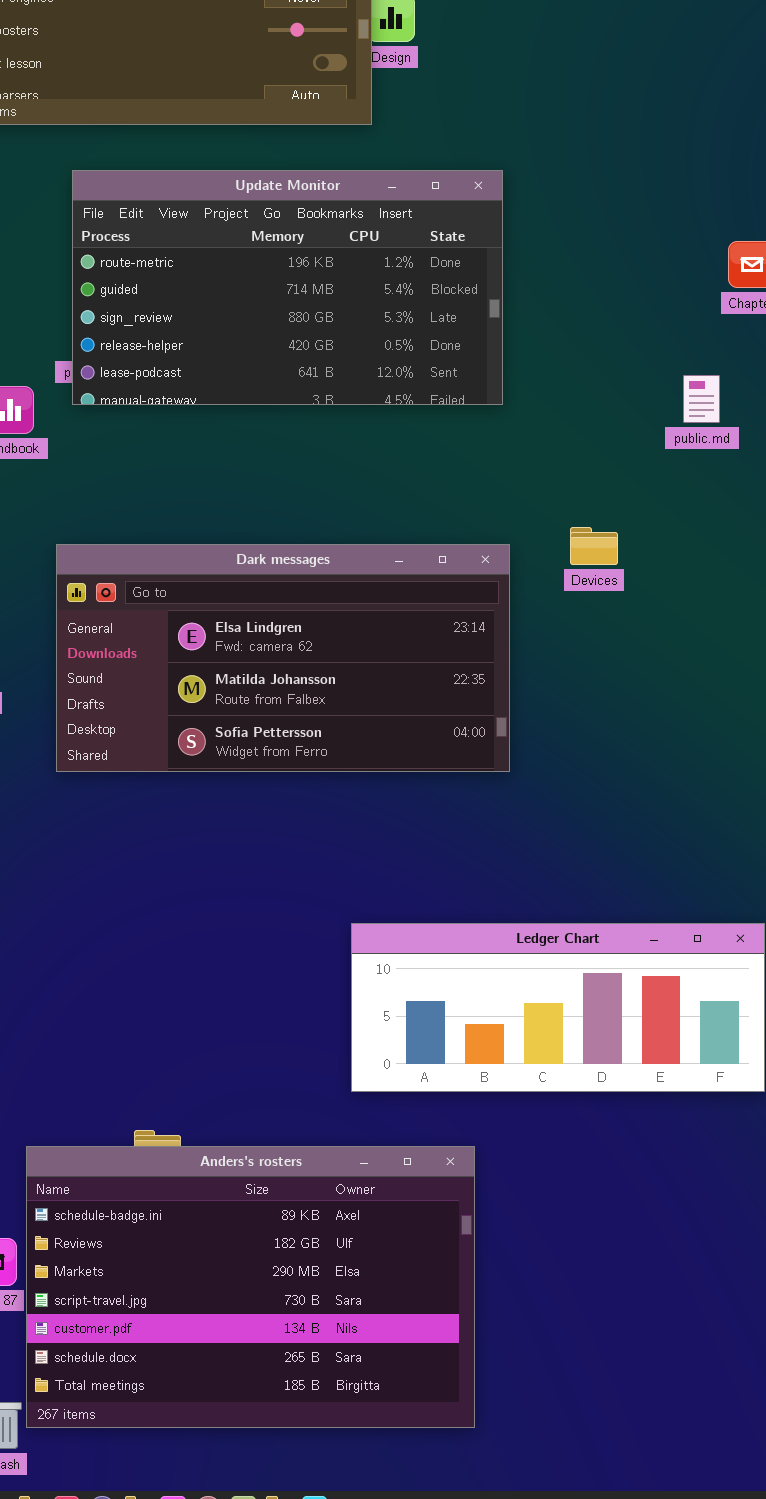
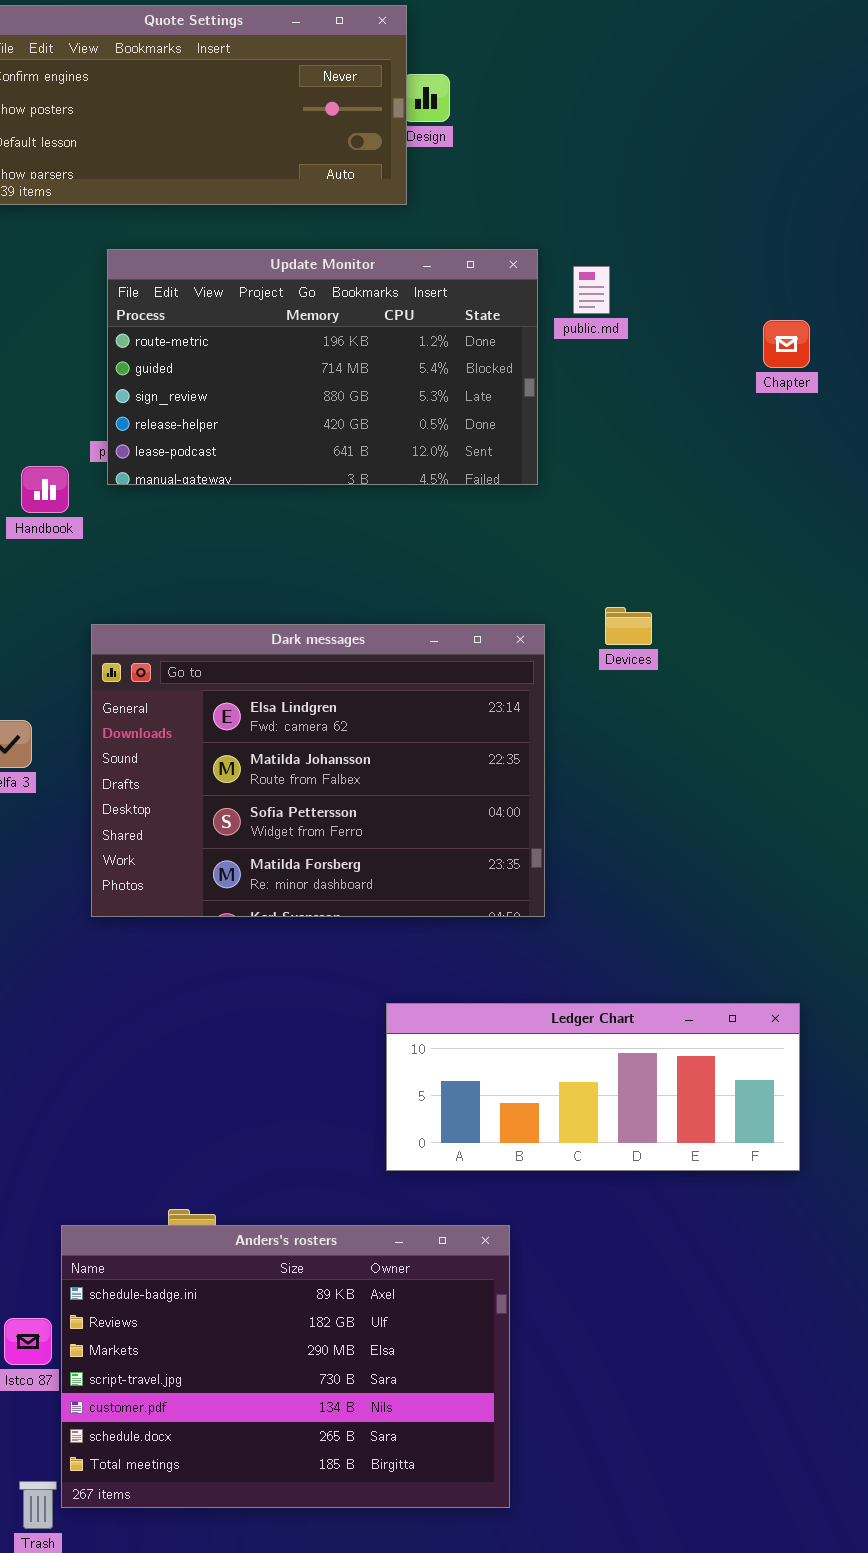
public.md: [683,375,720,423] -> [573,266,610,314], moved
Dark messages: [56,544,510,772] -> [91,624,545,917], resized

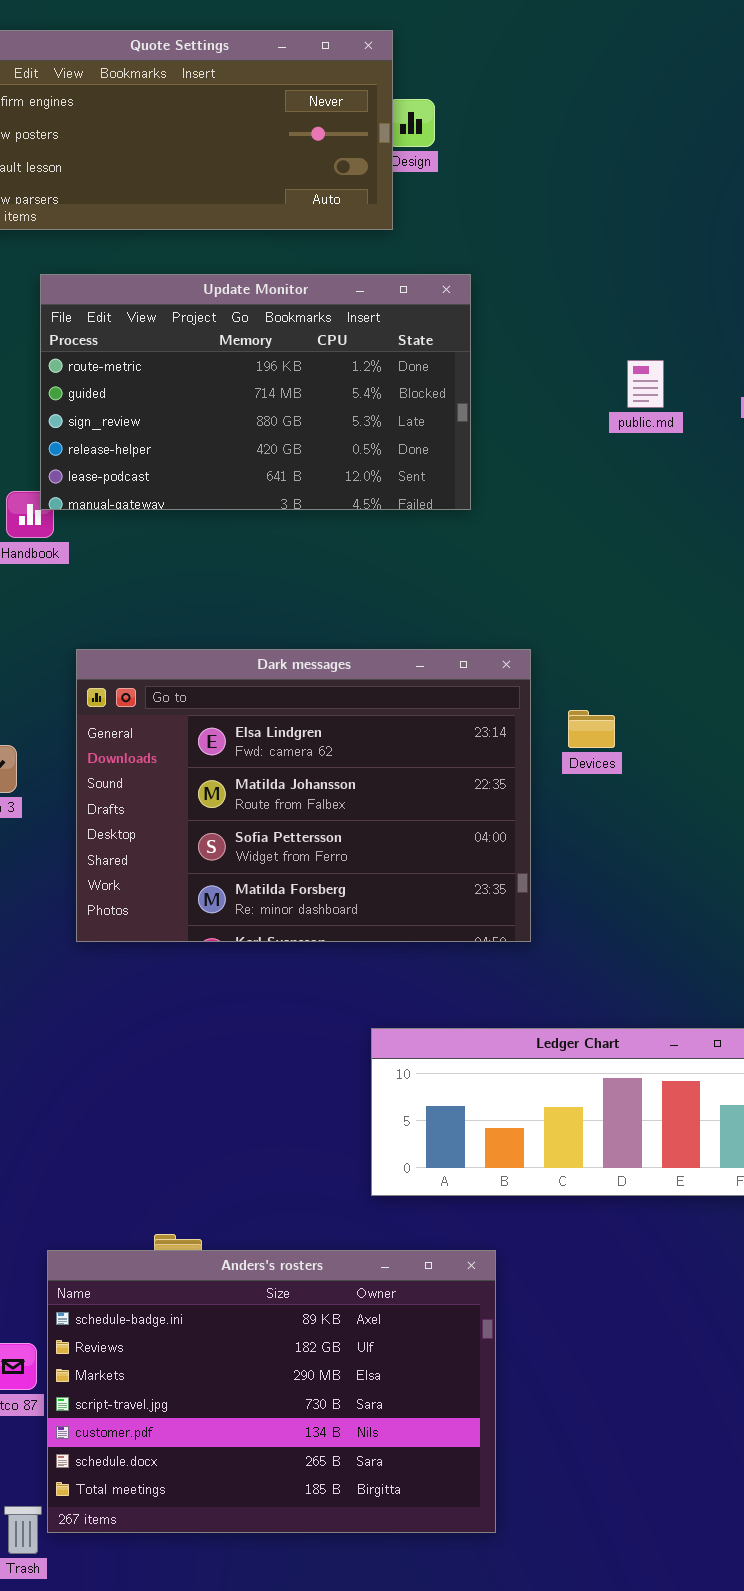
Update Monitor: [107,249,538,485] -> [40,274,471,510], moved
public.md: [573,266,610,314] -> [627,360,664,408], moved
Devices: [605,607,652,645] -> [568,710,615,748], moved

